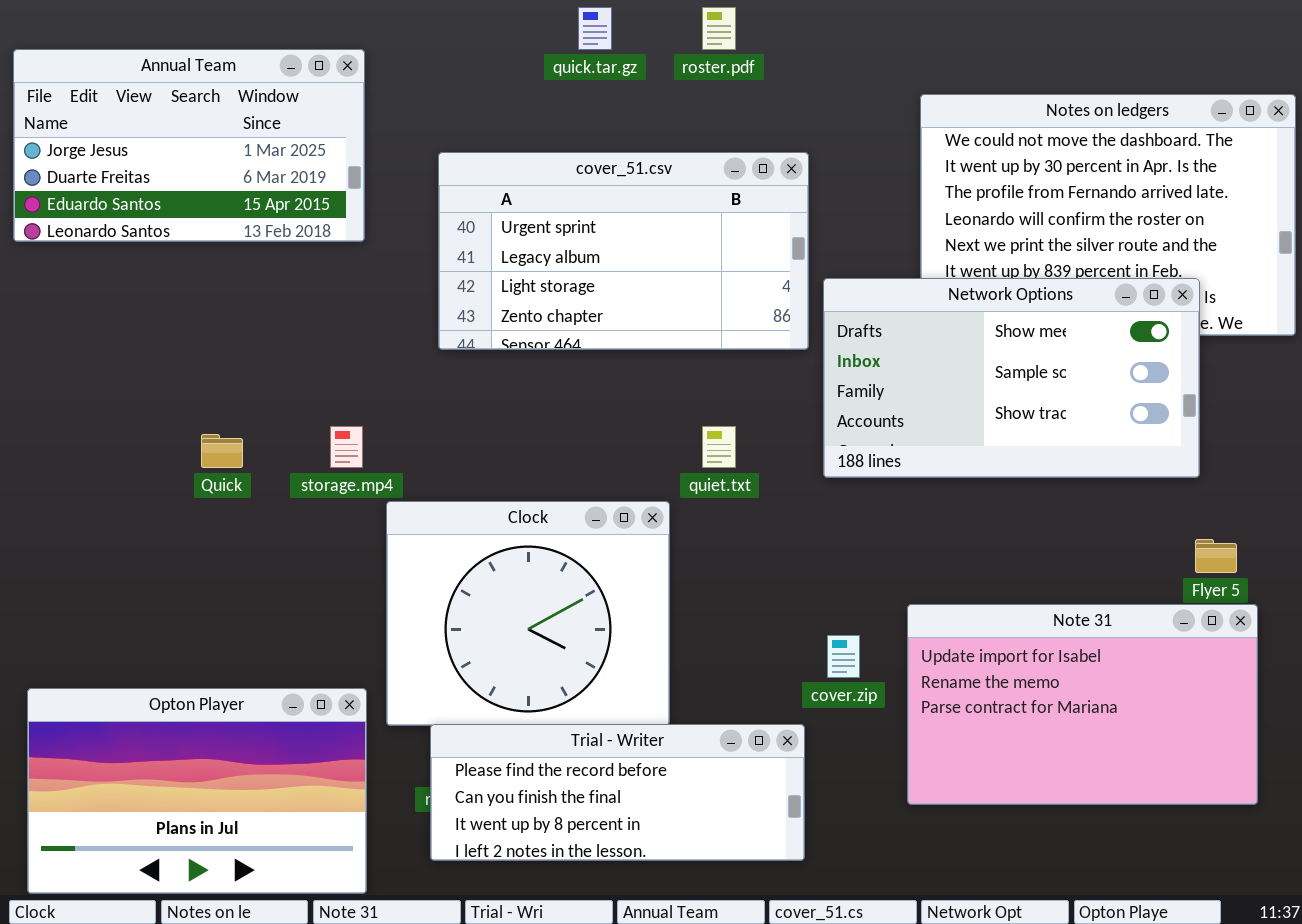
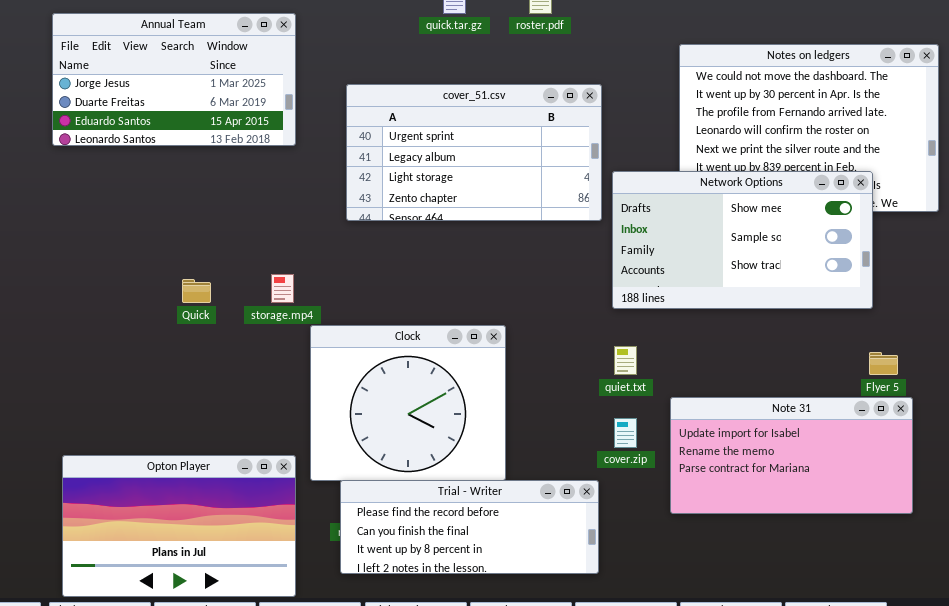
quiet.txt: [702,426,736,468] -> [614,346,637,375], moved
Note 31: [907,604,1258,805] -> [670,397,913,514], resized

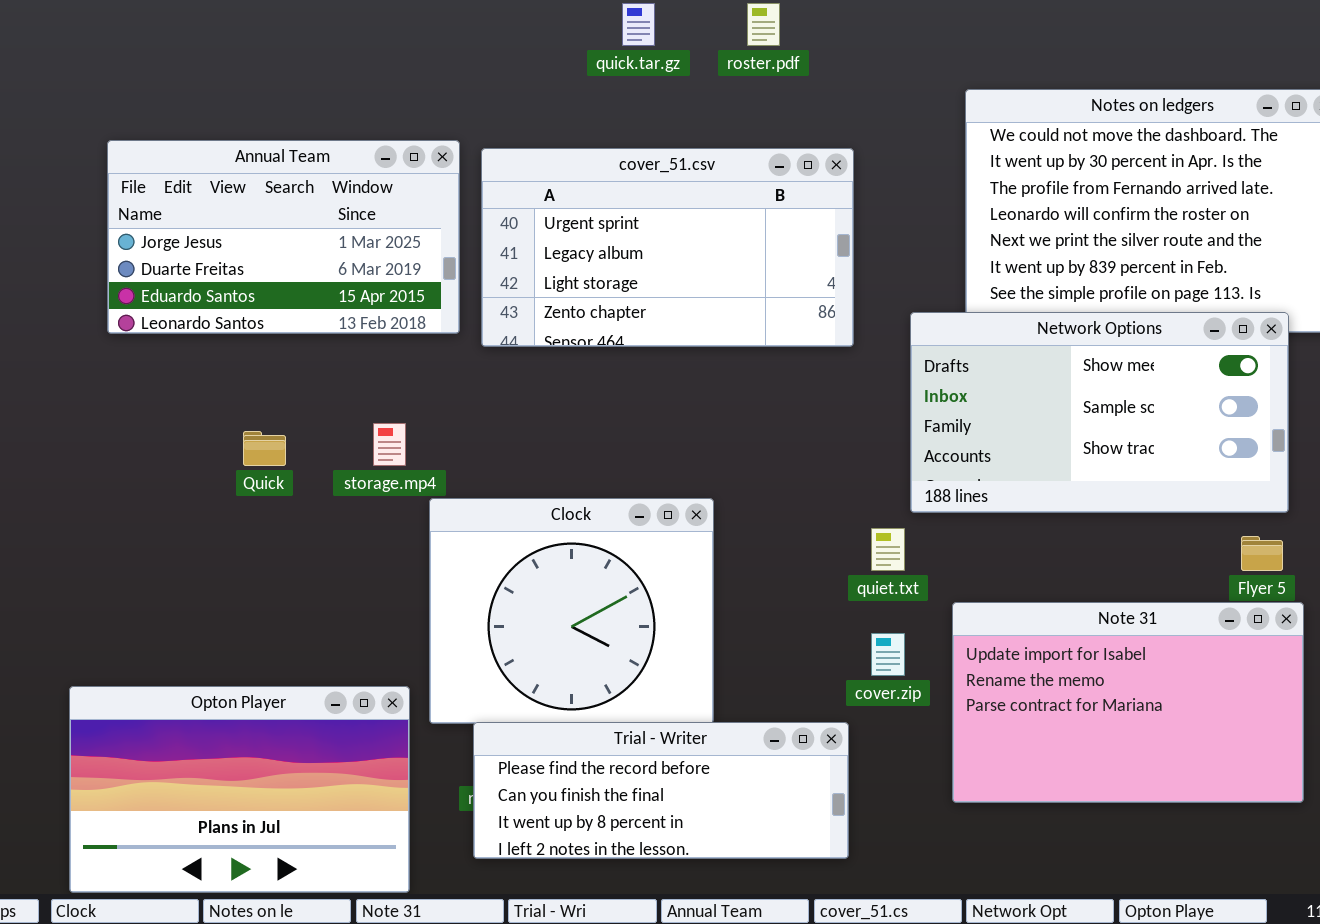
Annual Team: [52,13,296,146] -> [107,140,460,334], moved
Network Options: [612,171,873,309] -> [910,312,1289,513], moved
Note 31: [670,397,913,514] -> [952,602,1304,803], resized

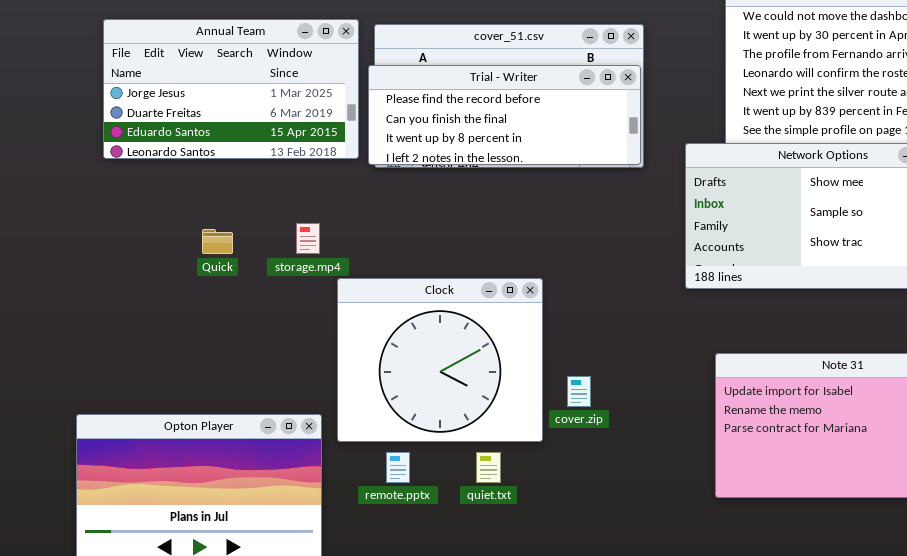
quiet.txt: [871,528,905,571] -> [476,452,501,483], moved
cover.zip: [871,633,905,676] -> [567,376,591,407], moved
Trial - Writer: [473,722,849,859] -> [368,65,641,165], moved

